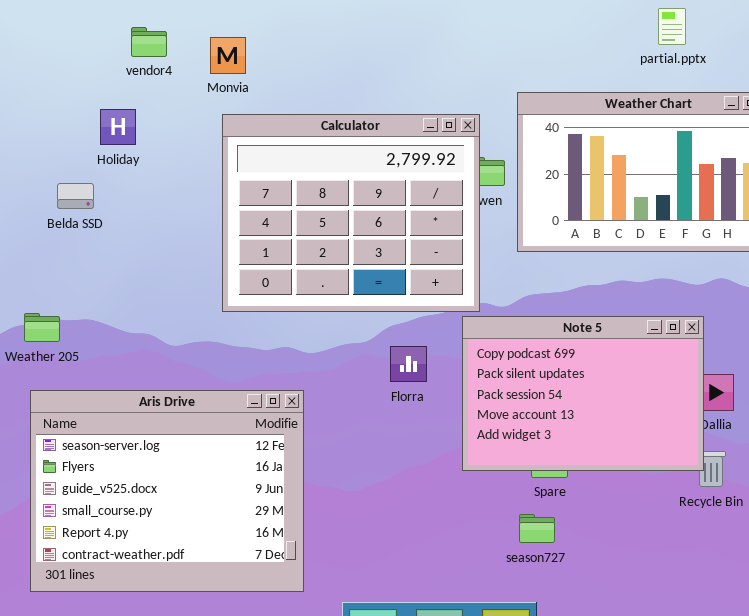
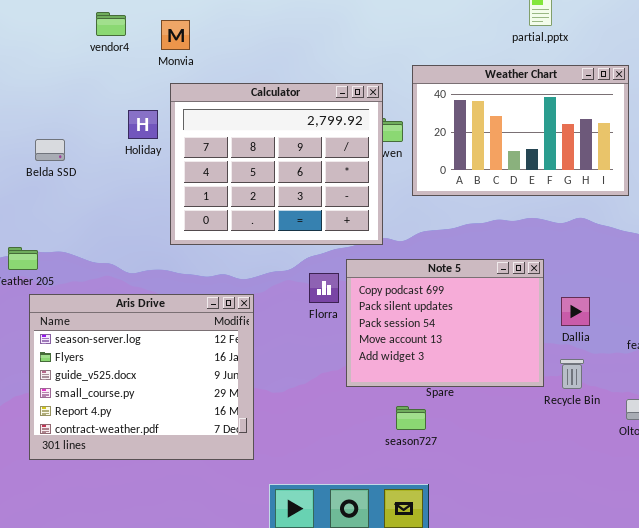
Holiday: [100,109,136,145] -> [128,110,158,139], moved
Note 5: [462,316,704,471] -> [346,259,544,387], moved
Aris Drive: [30,390,304,592] -> [29,294,254,460], moved
season727: [519,514,555,543] -> [396,406,426,430], moved

